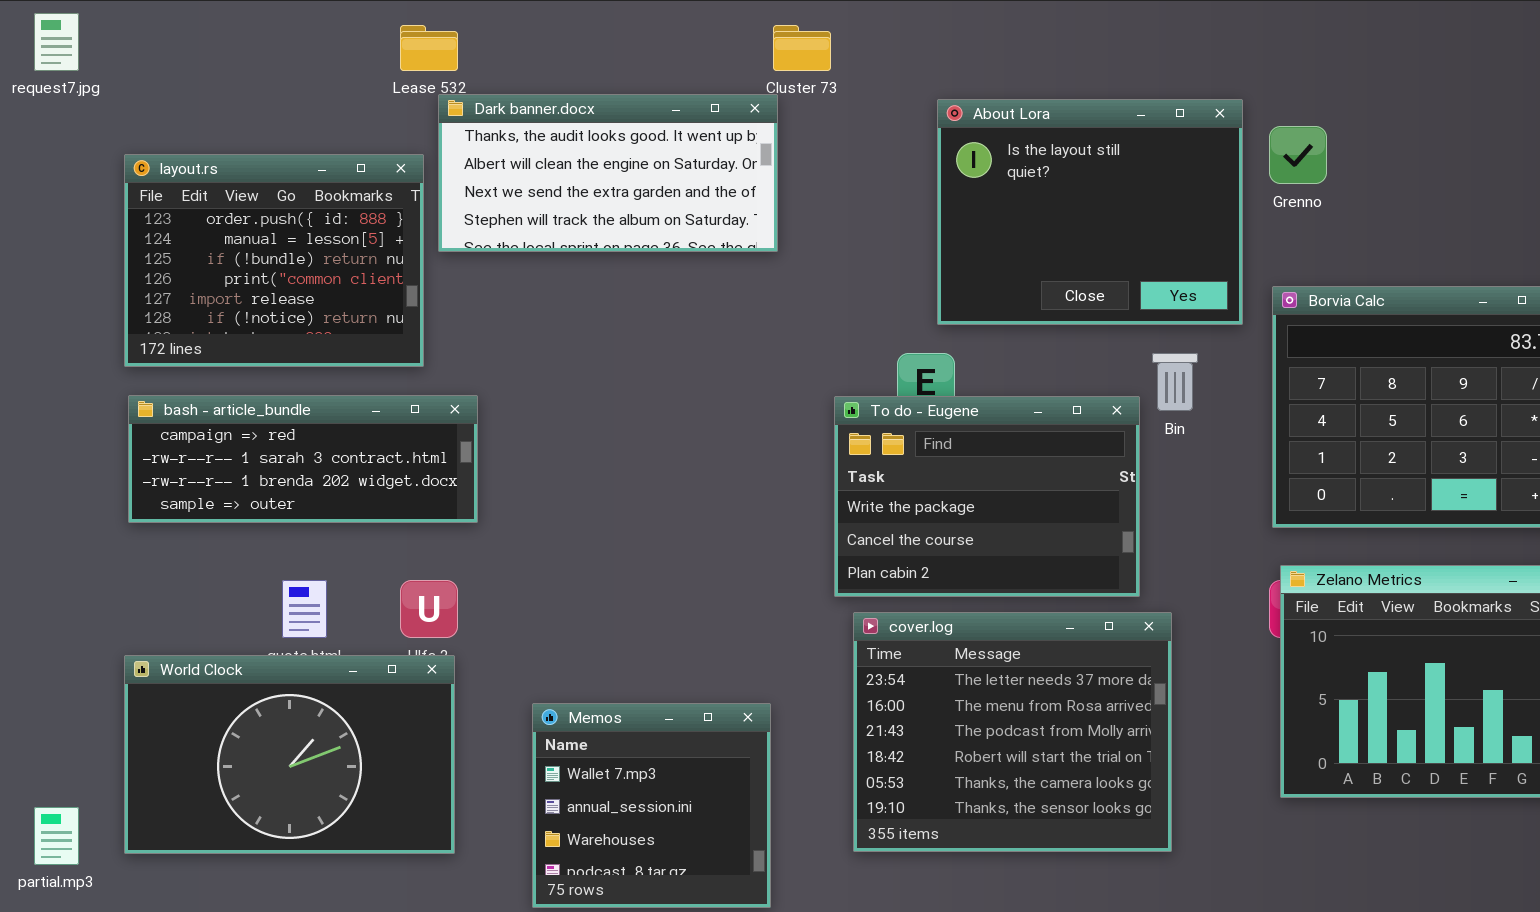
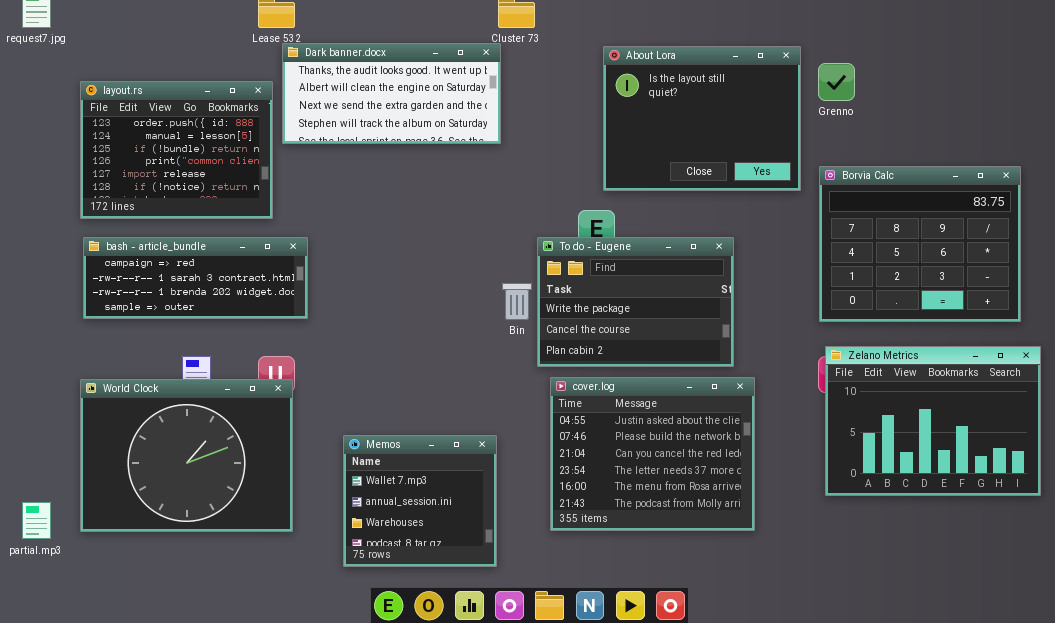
Bin: [1152,353,1198,411] -> [502,283,532,320], moved
cover.log: [853,612,1172,852] -> [550,377,755,531], scrolled up 3 rows
World Clock: [124,655,455,854] -> [80,379,293,532], resized

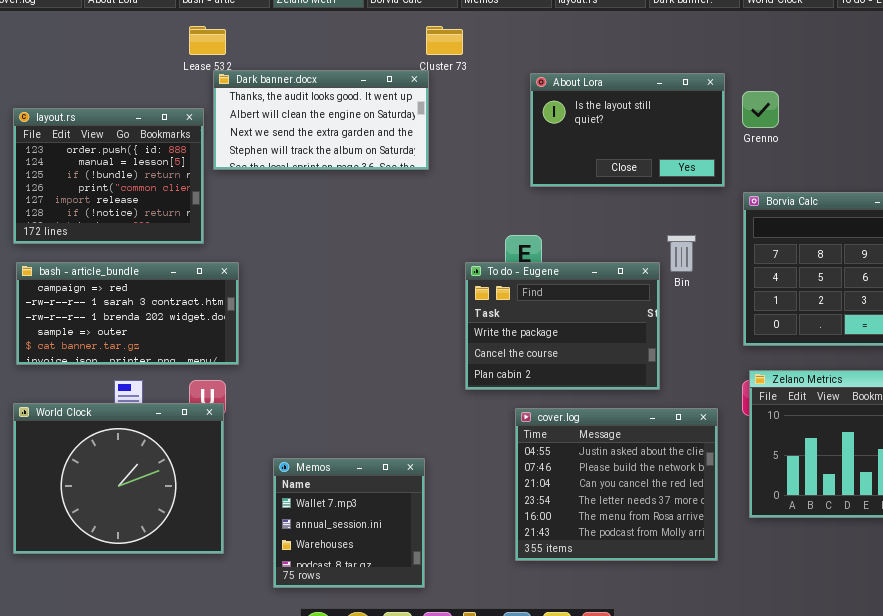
About Lora: [603,46,801,191] -> [530,73,725,187], resized
bash - article_bundle: [83,237,308,319] -> [16,262,239,365], resized
Bin: [502,283,532,320] -> [667,235,696,272], moved
cover.log: [550,377,755,531] -> [515,408,718,561], moved

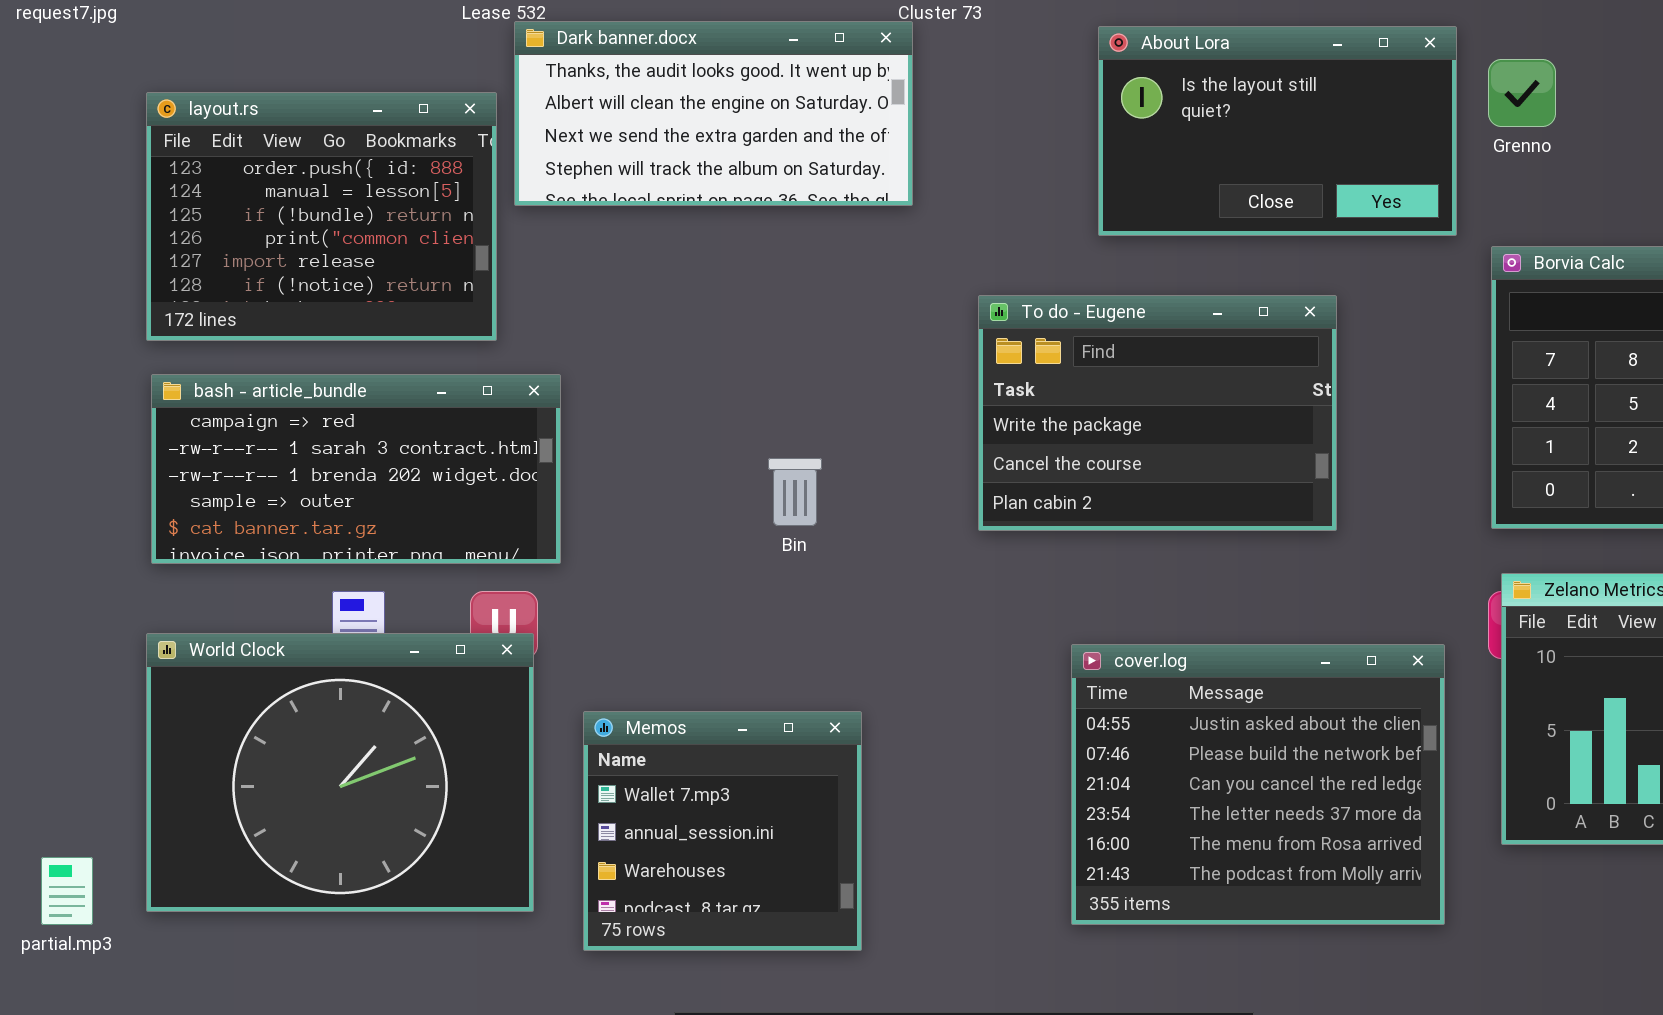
Bin: [667,235,696,272] -> [768,458,822,526], moved
To do - Eugene: [465,262,660,390] -> [978,295,1337,531], moved
Memos: [273,458,425,588] -> [583,711,862,951], moved

